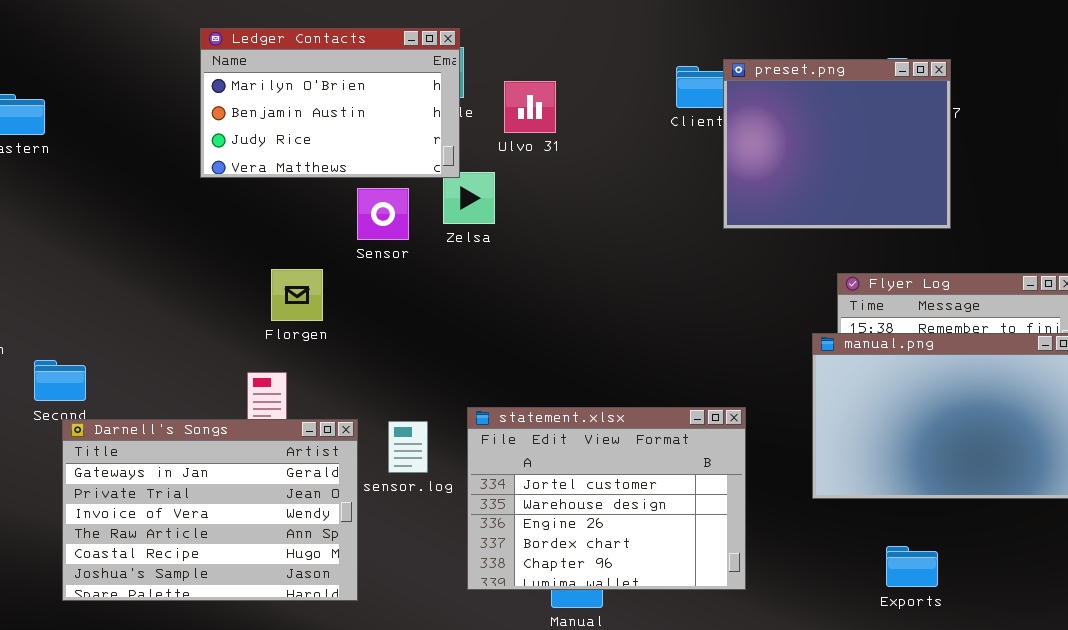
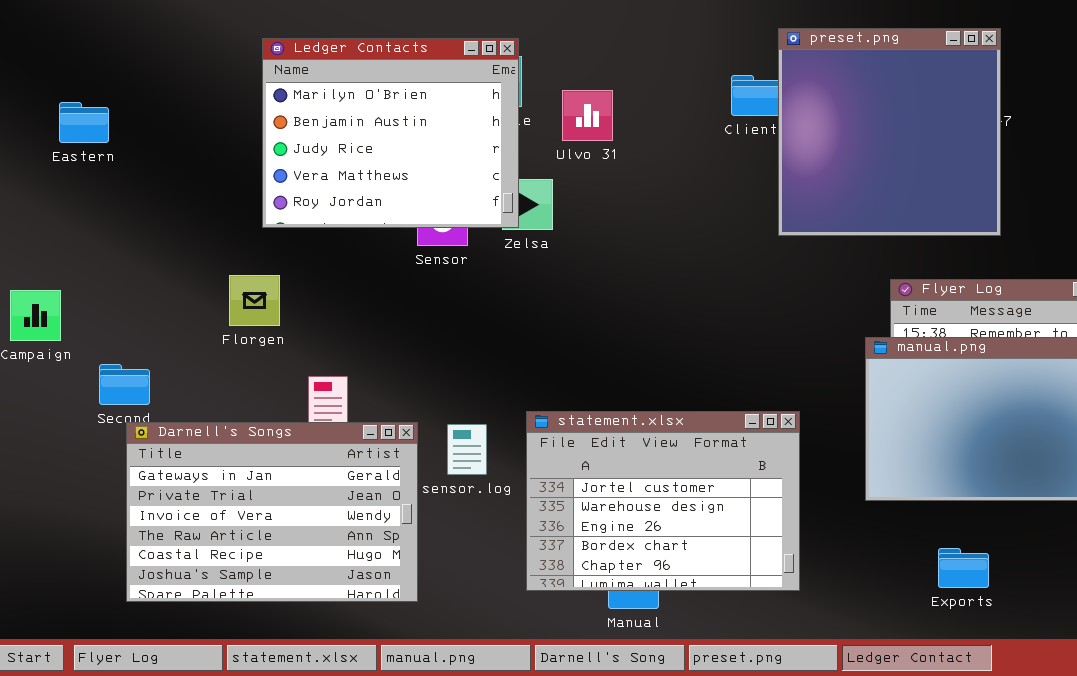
Ledger Contacts: [200,28,460,178] -> [262,38,519,228], resized
preset.png: [723,59,951,229] -> [778,28,1001,236], resized
Florgen: [271,269,323,321] -> [229,275,280,326], moved

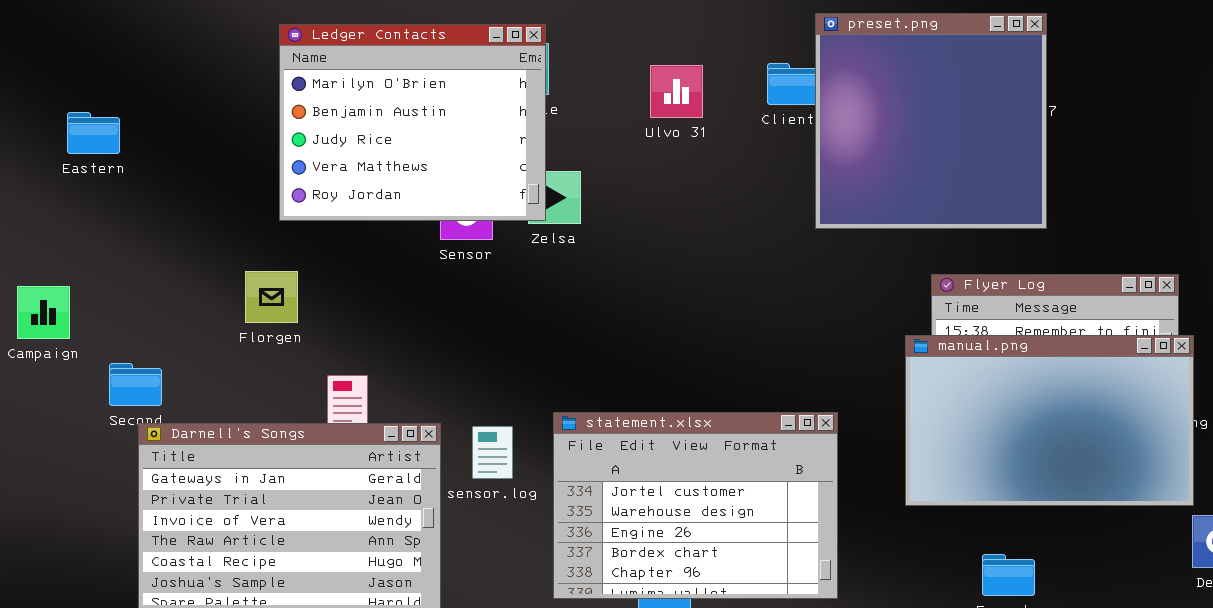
Ulvo 31: [562,90,613,141] -> [650,65,703,118], moved
Eastern: [59,102,109,143] -> [67,112,120,154], moved

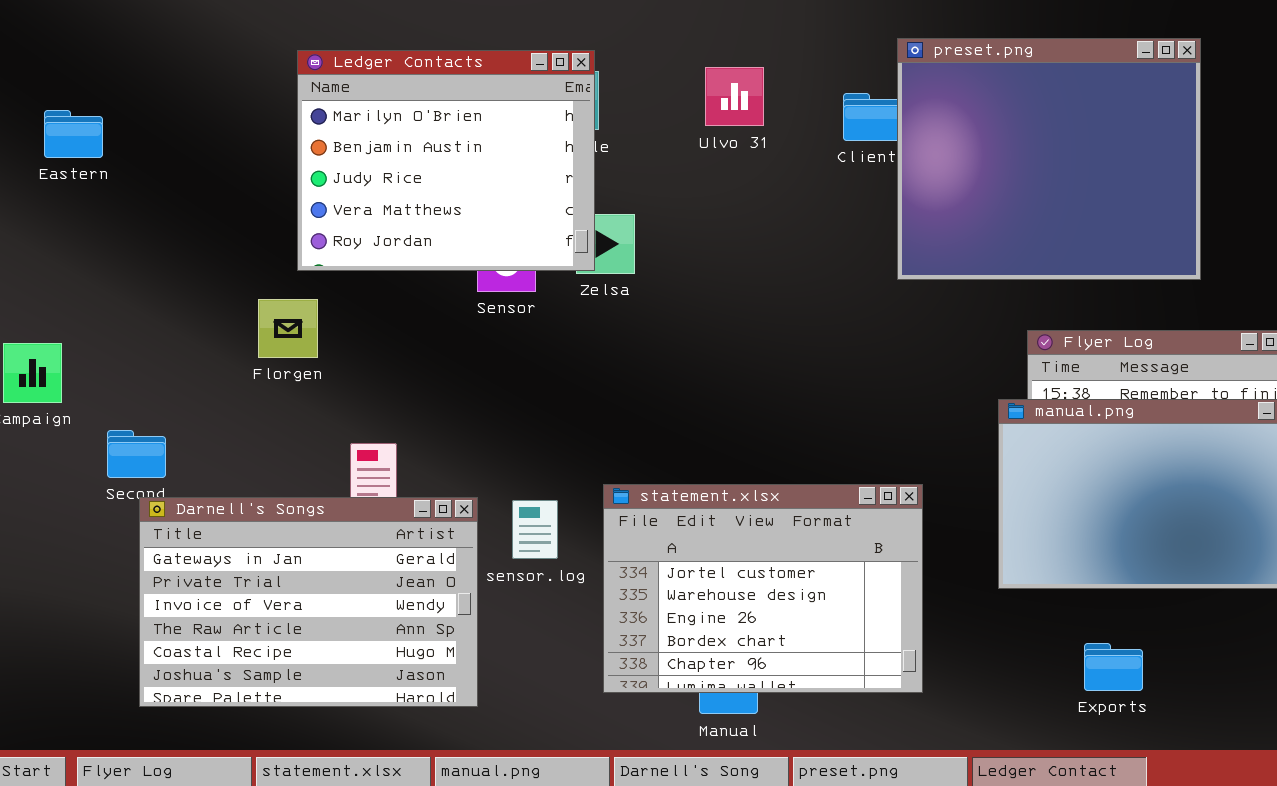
preset.png: [815,13,1047,229] -> [897,38,1201,280], resized
Ulvo 31: [650,65,703,118] -> [705,67,764,126], moved
Eastern: [67,112,120,154] -> [44,110,103,158], moved
Florgen: [245,271,298,323] -> [258,299,318,358], moved

